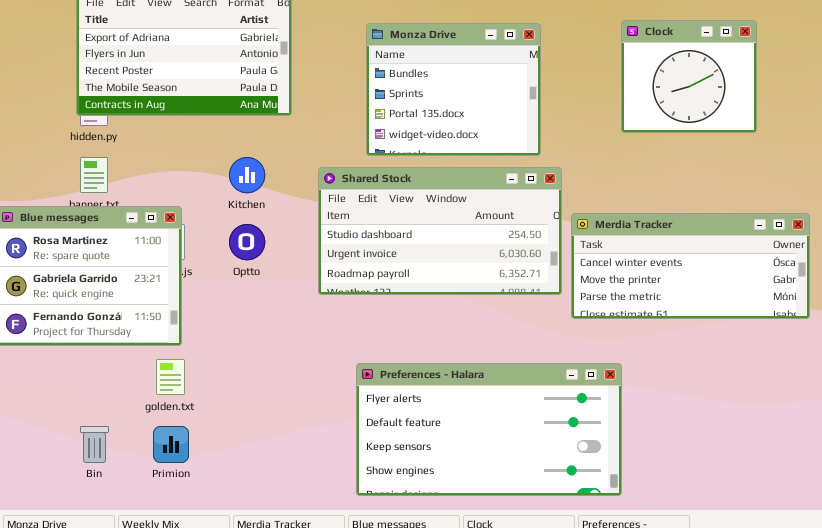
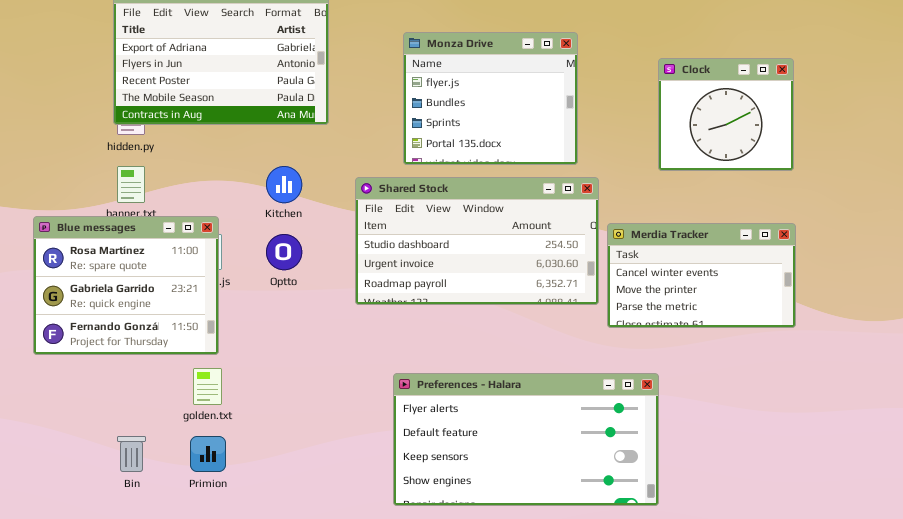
Clock: [621,20,757,133] -> [658,58,794,171], moved
Monza Drive: [366,23,541,156] -> [403,32,578,165], scrolled up 1 row
Merdia Tracker: [571,213,810,319] -> [607,223,796,328], resized

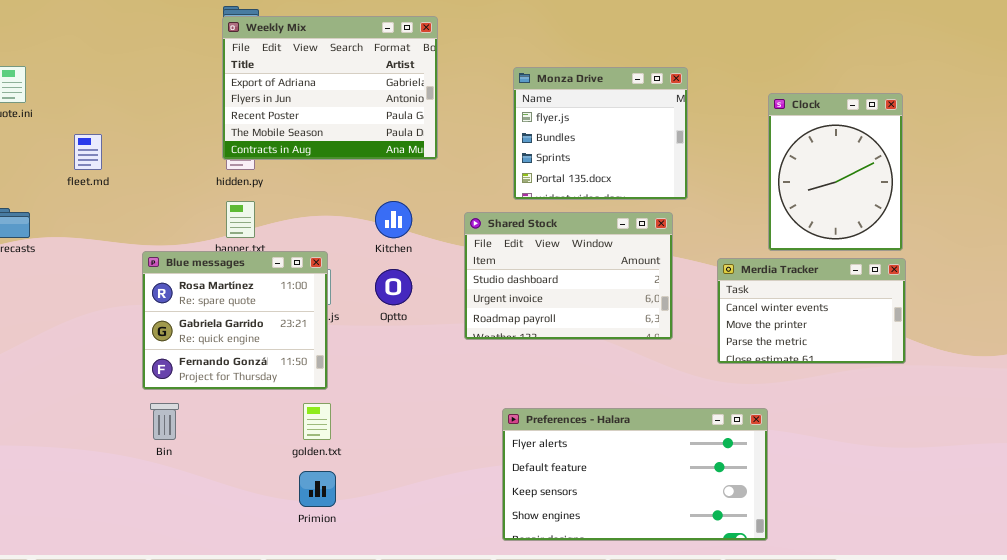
Clock: [658,58,794,171] -> [768,93,903,251], resized
Shared Stock: [355,177,599,305] -> [464,212,673,340], resized
Bin: [117,436,146,472] -> [150,403,179,440], moved

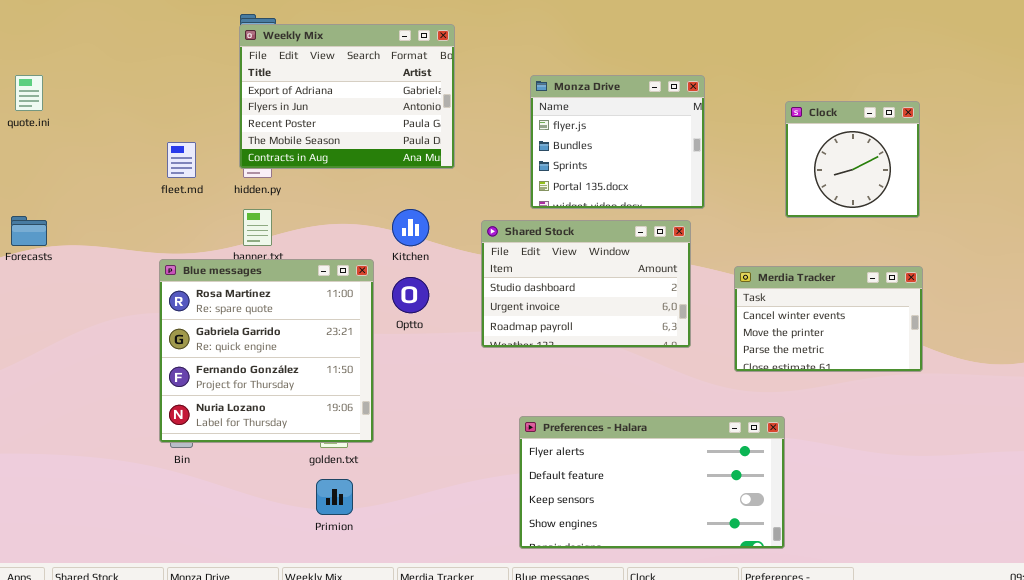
Clock: [768,93,903,251] -> [785,101,920,218], resized
fleet.md: [74,134,102,170] -> [167,142,196,178], moved
Blue messages: [142,251,328,390] -> [159,259,374,443], resized

